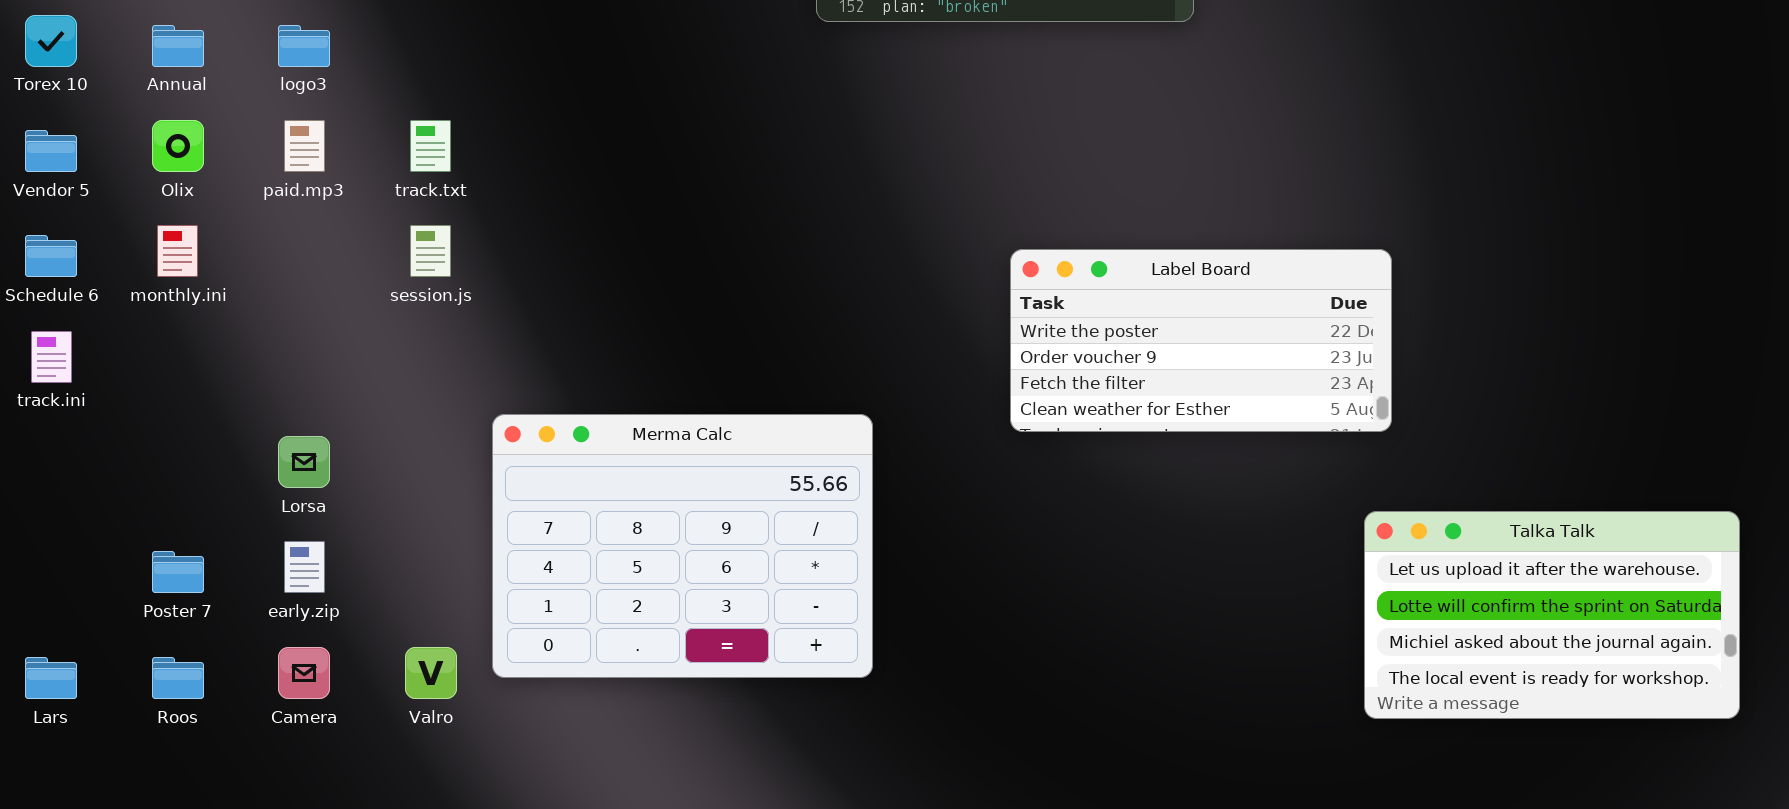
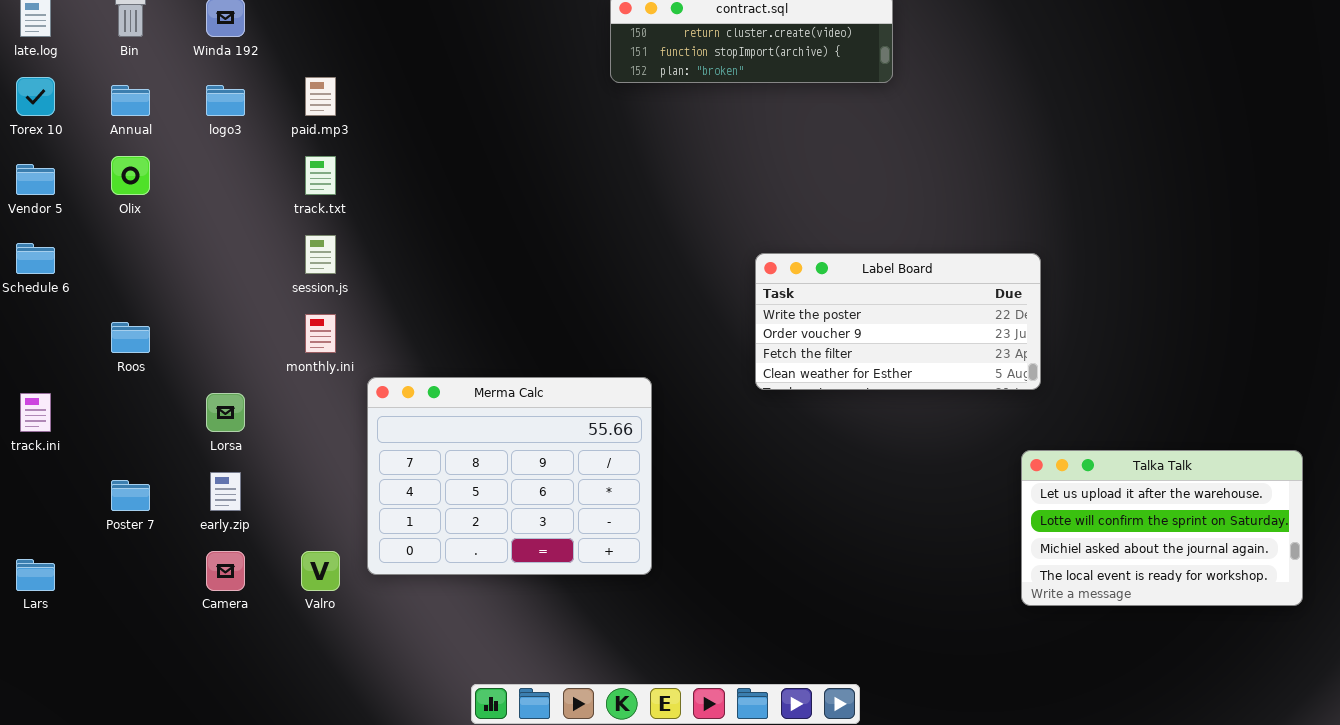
paid.mp3: [284,120,325,172] -> [305,77,336,116], moved
monthly.ini: [157,225,198,277] -> [305,314,336,353], moved
track.ini: [31,331,72,383] -> [20,393,51,432], moved
Roos: [152,657,204,699] -> [111,322,150,353], moved

